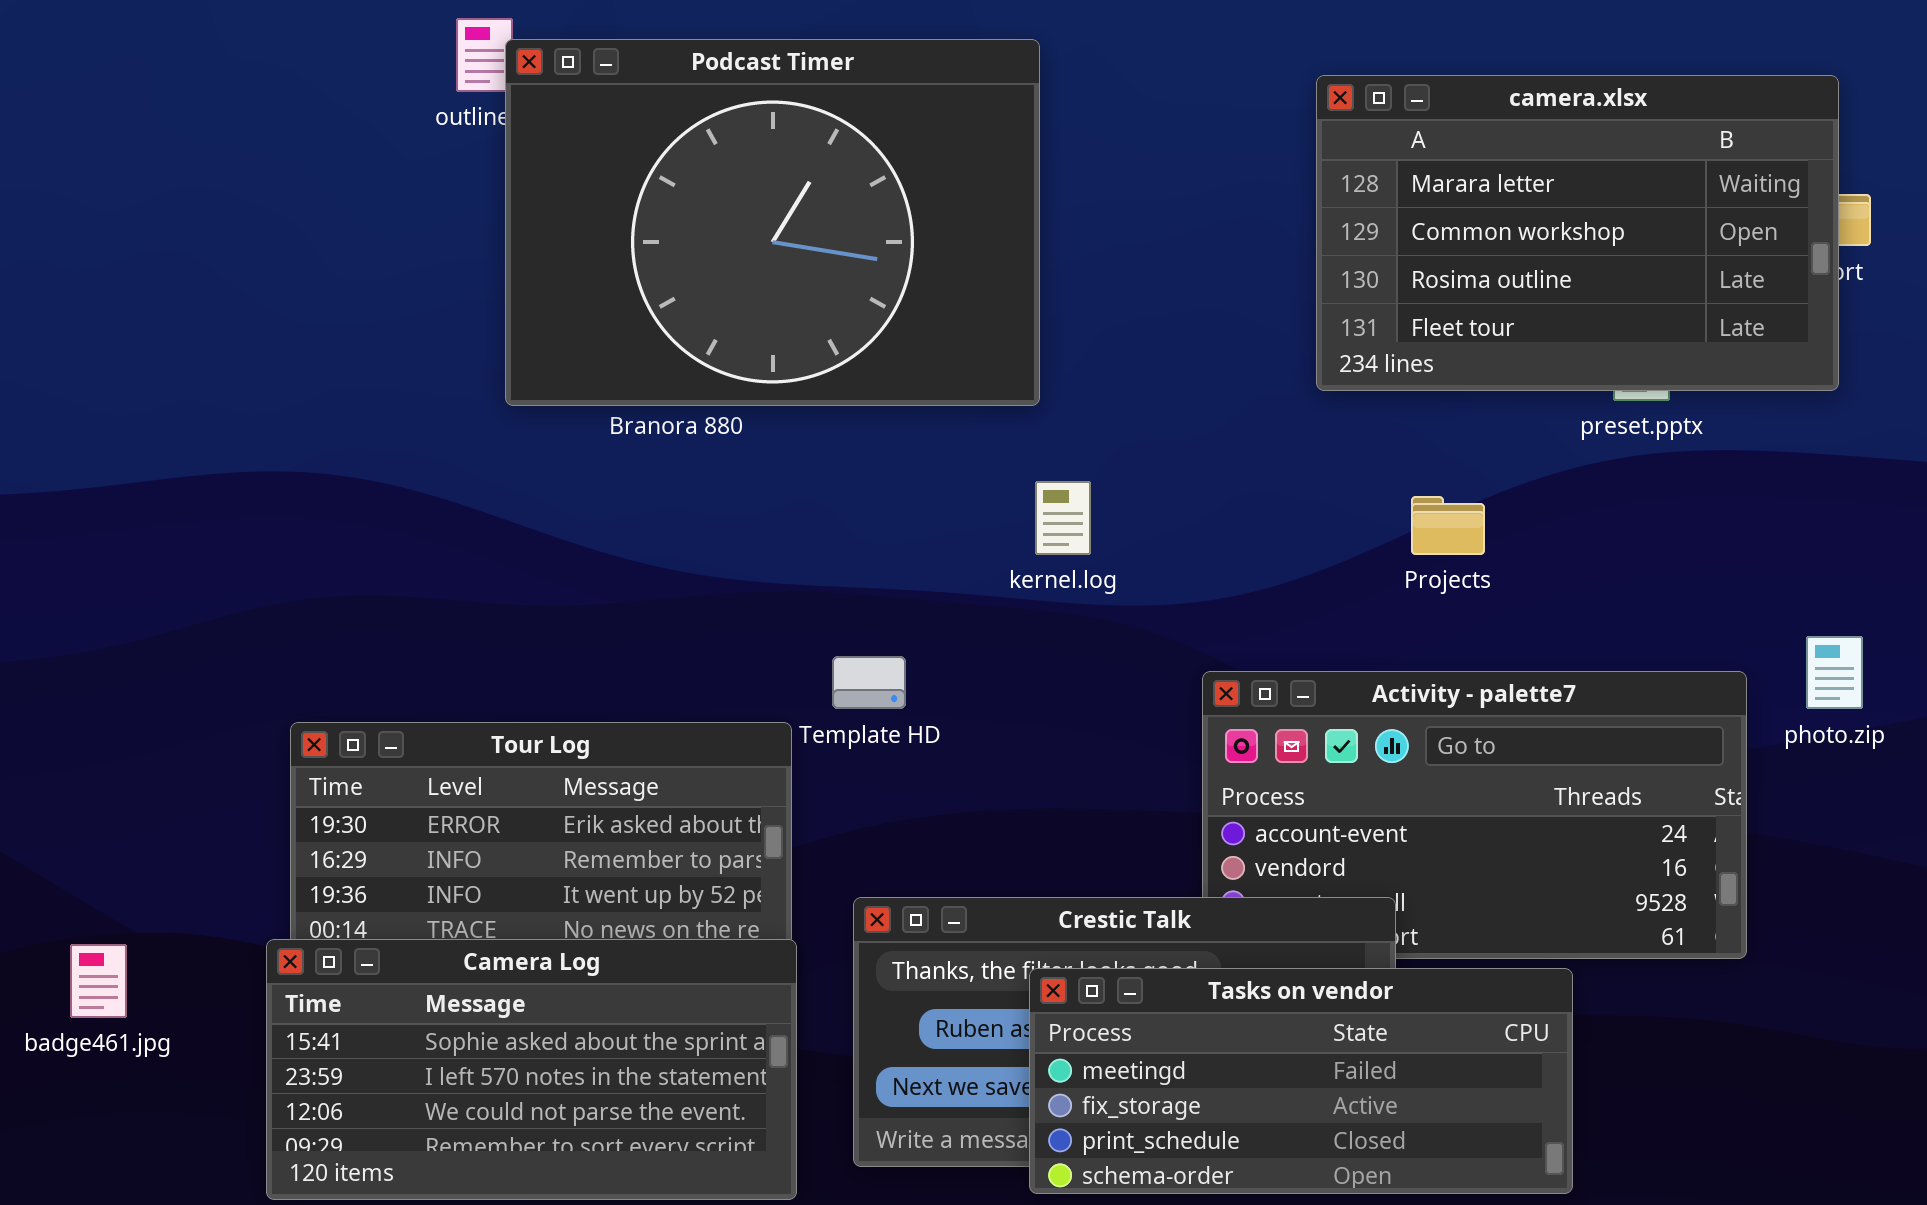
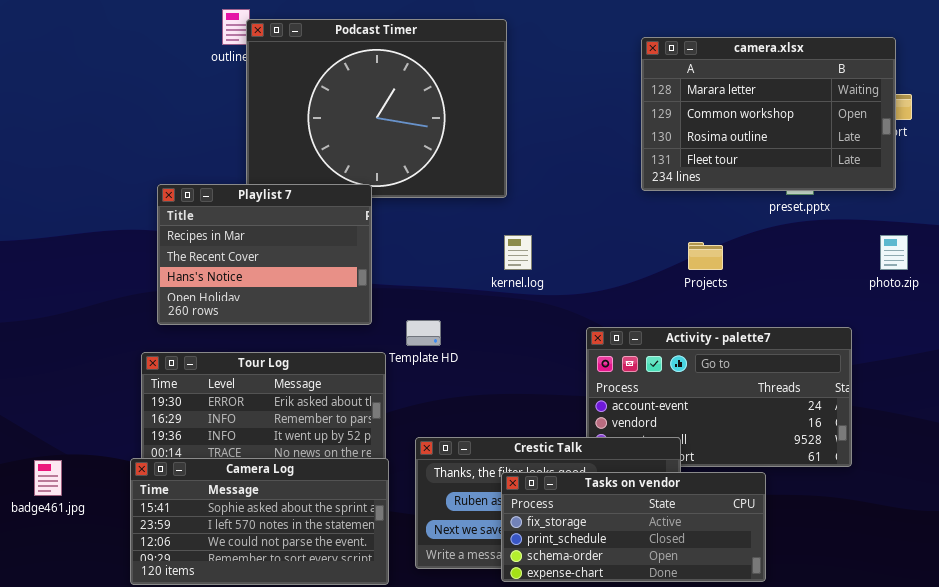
Playlist 7: none -> [157,184,372,325], opened
photo.zip: [1806,636,1863,709] -> [880,235,908,270], moved
Tasks on vendor: [1029,968,1573,1194] -> [501,472,766,582], scrolled down 1 row

